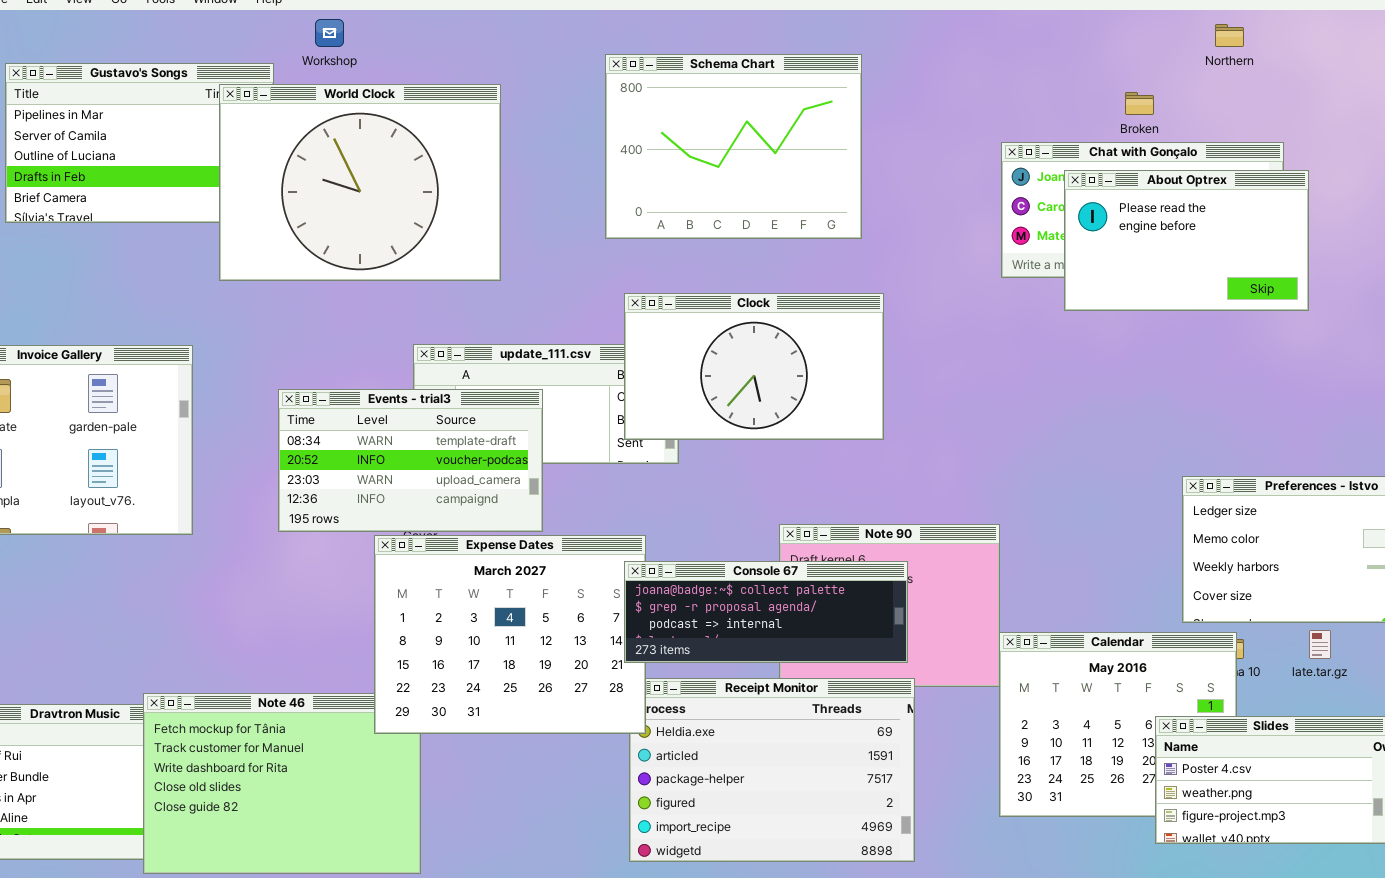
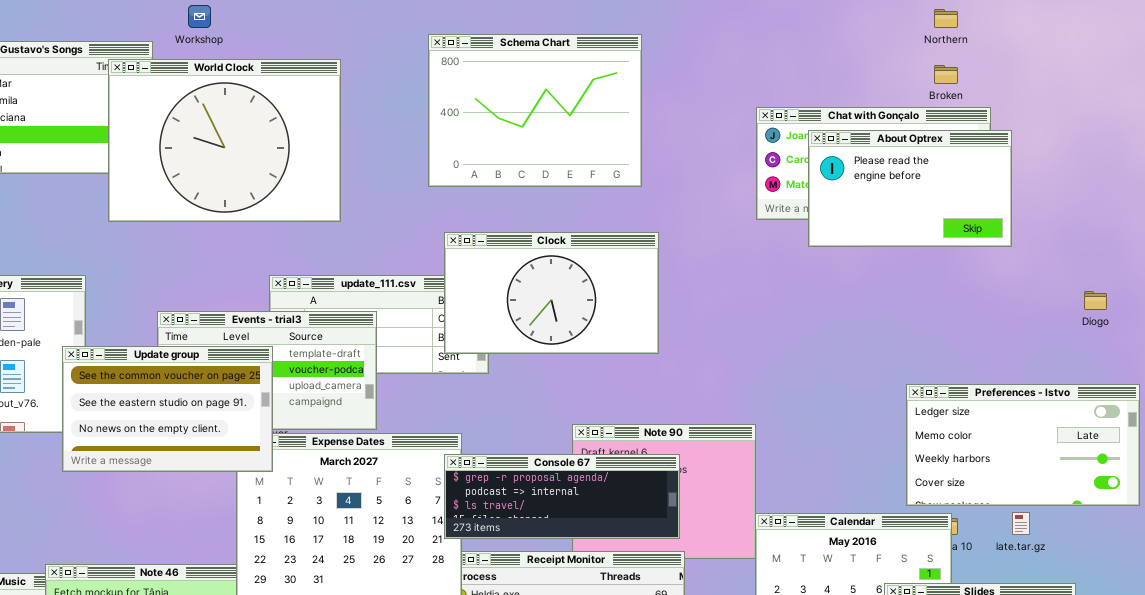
Broken: [1125,92,1154,115] -> [934,65,958,84], moved
Update group: none -> [62,346,273,472], opened
Console 67: [624,561,908,663] -> [444,454,680,539], scrolled down 1 row

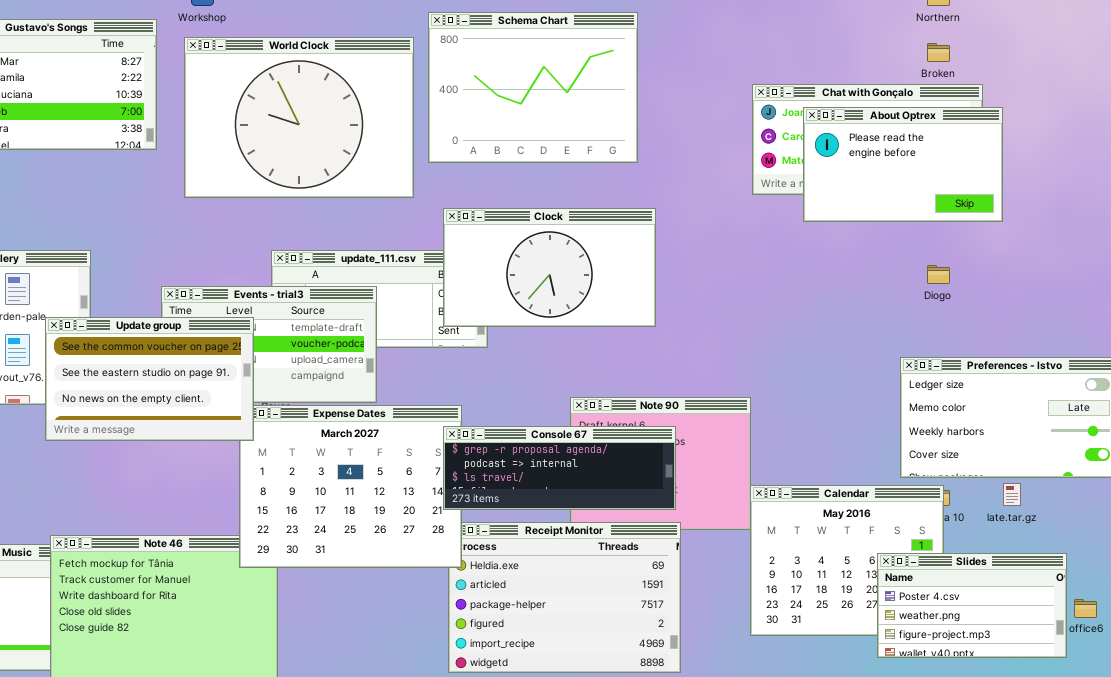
World Clock: [108,59,341,222] -> [184,37,414,198], moved
Diogo: [1084,291,1107,310] -> [927,265,950,284], moved
Update group: [62,346,273,472] -> [45,317,254,441], moved

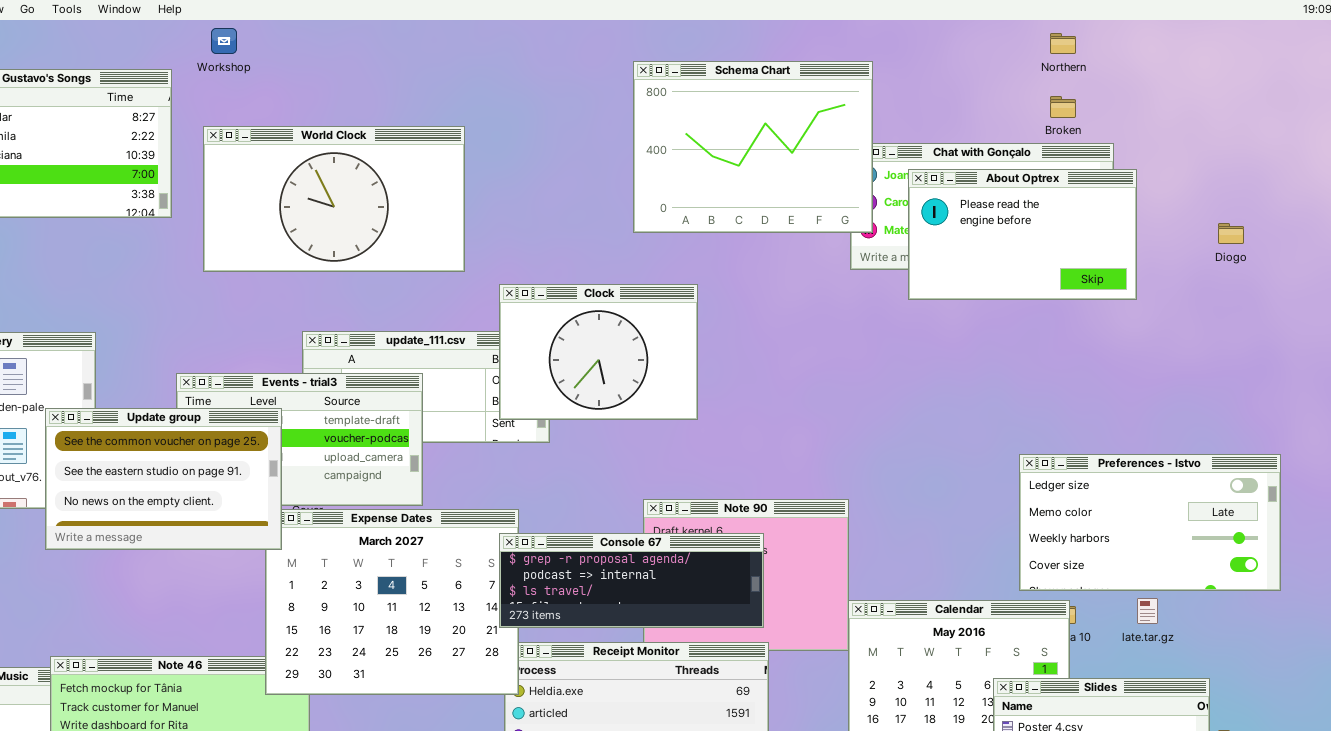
Schema Chart: [428,12,638,163] -> [633,61,873,233], moved
World Clock: [184,37,414,198] -> [203,126,465,272], resized
Clock: [443,208,656,327] -> [499,284,698,420], resized
Diogo: [927,265,950,284] -> [1218,223,1244,244], moved

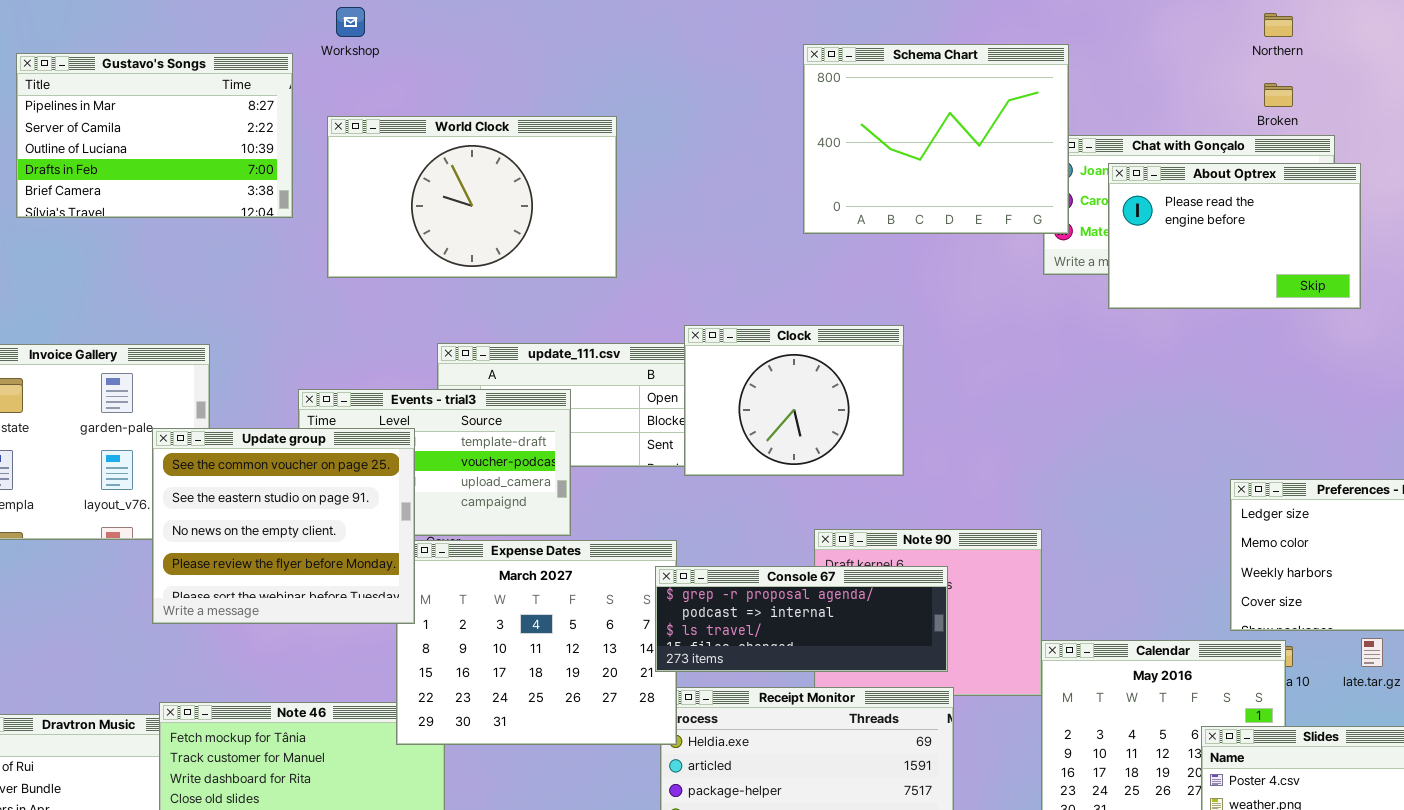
Clock: [499,284,698,420] -> [684,325,904,476], moved
Update group: [45,408,282,550] -> [152,428,415,624], resized

